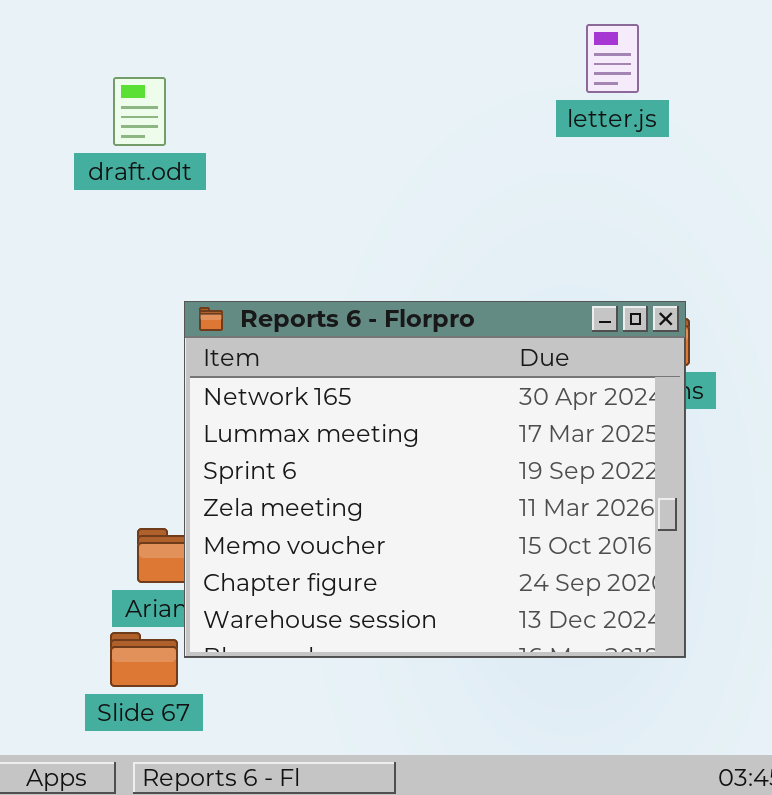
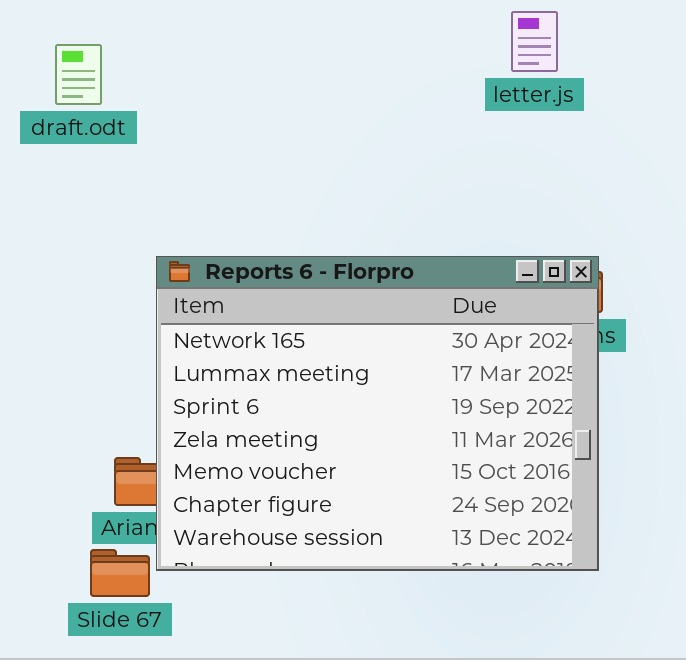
draft.odt: [113,77,166,146] -> [55,44,102,105], moved

